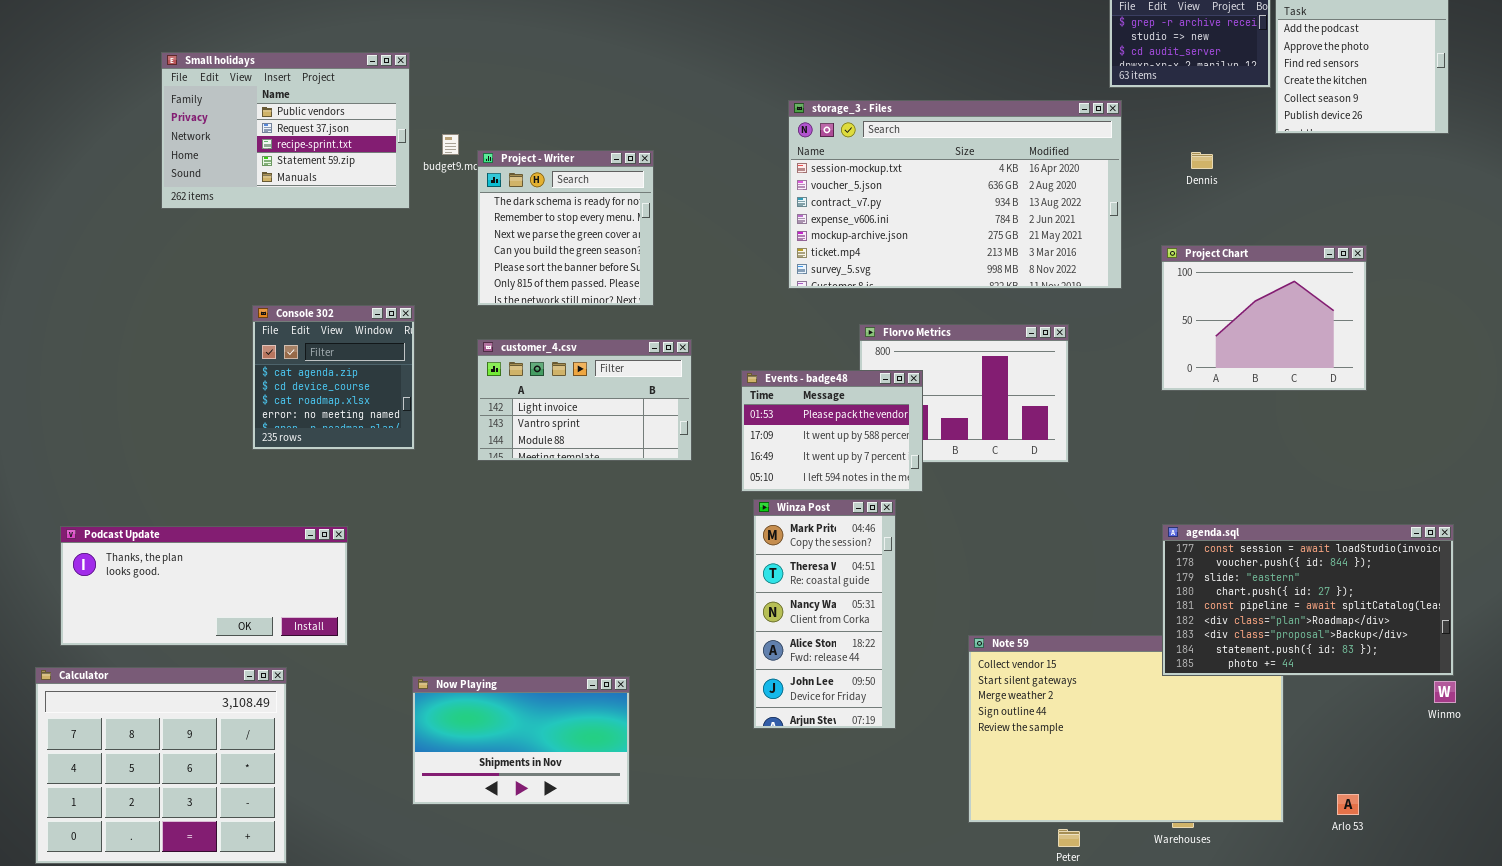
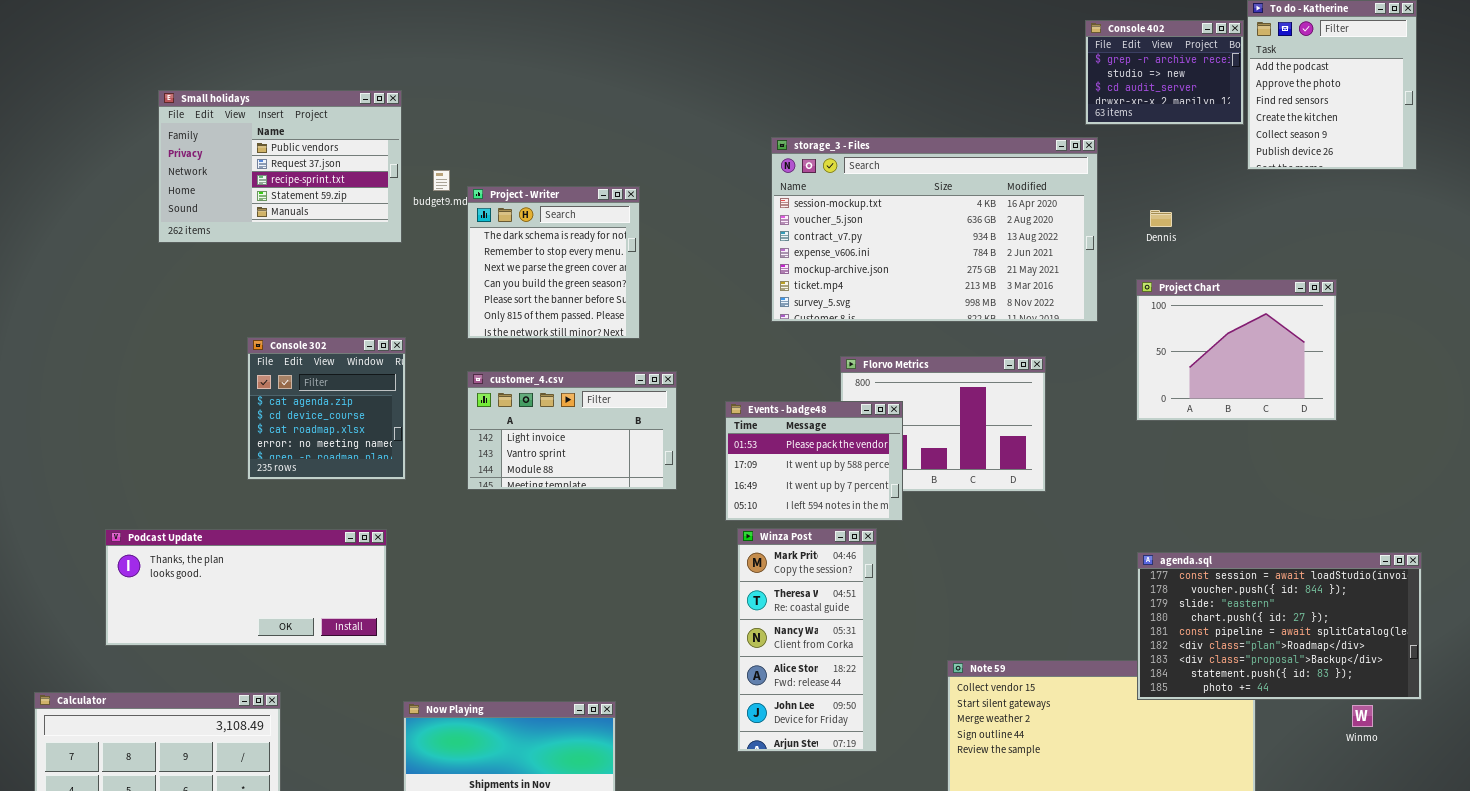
Dennis: [1191,152,1213,169] -> [1150,210,1172,227], moved
Podcast Update: [60,526,348,646] -> [105,529,387,646], moved
Winmo: [1434,681,1456,703] -> [1352,705,1373,727], moved

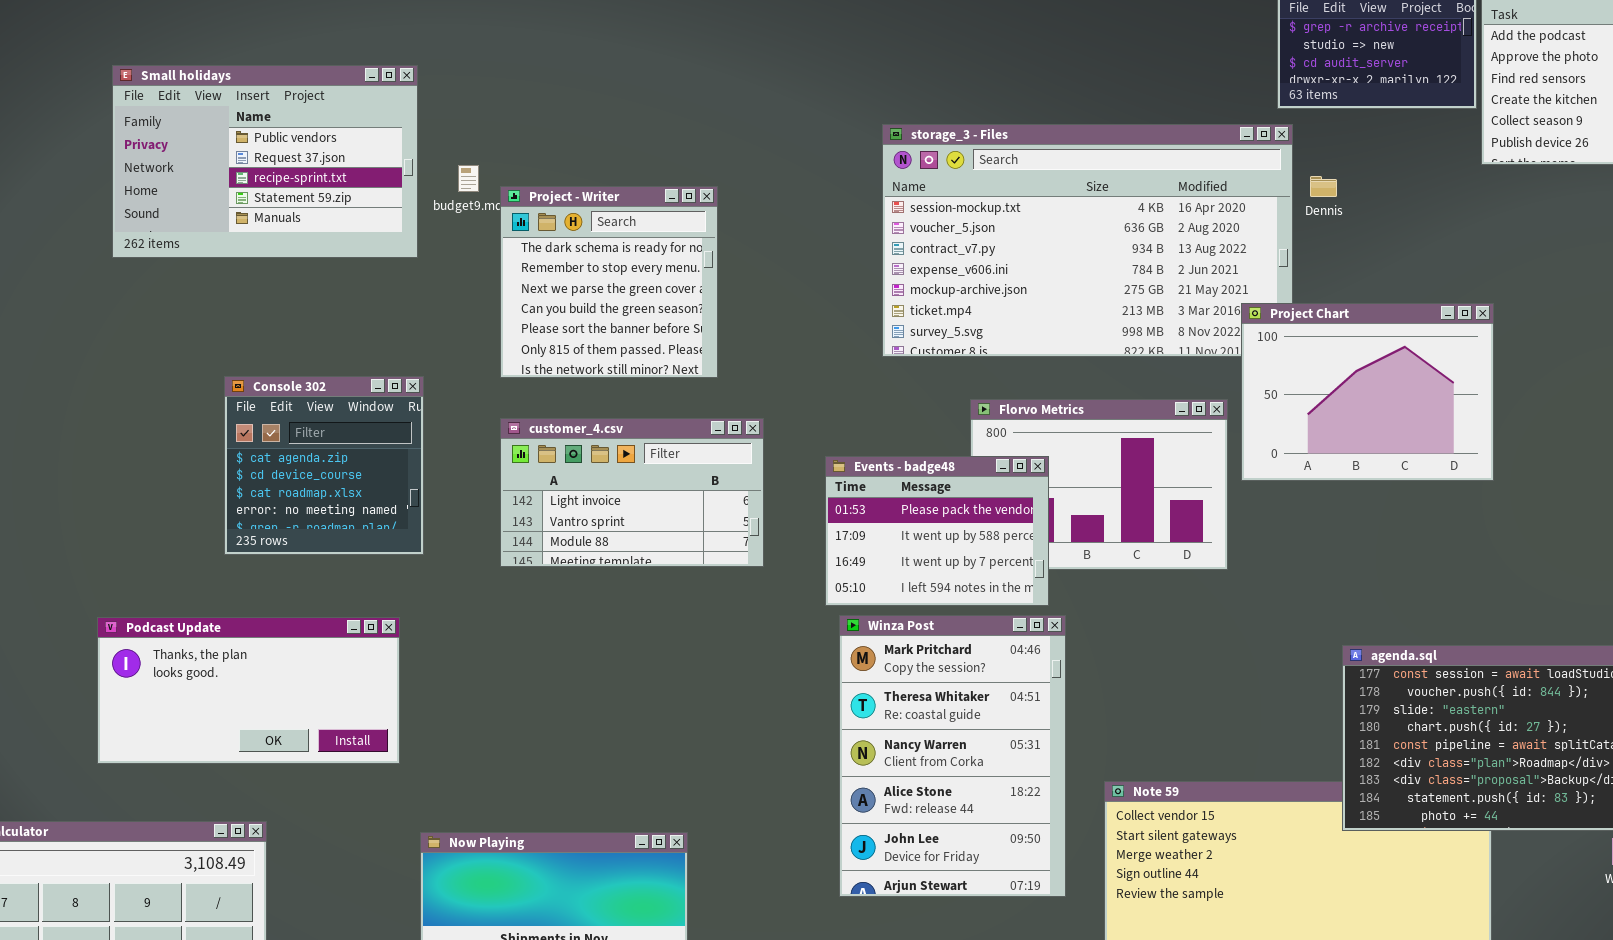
Dennis: [1150,210,1172,227] -> [1310,176,1337,197], moved
Project Chart: [1136,279,1337,421] -> [1241,303,1494,481], moved
Winza Post: [737,528,877,752] -> [839,615,1066,897], resized
Podcast Update: [105,529,387,646] -> [97,617,400,764], resized

